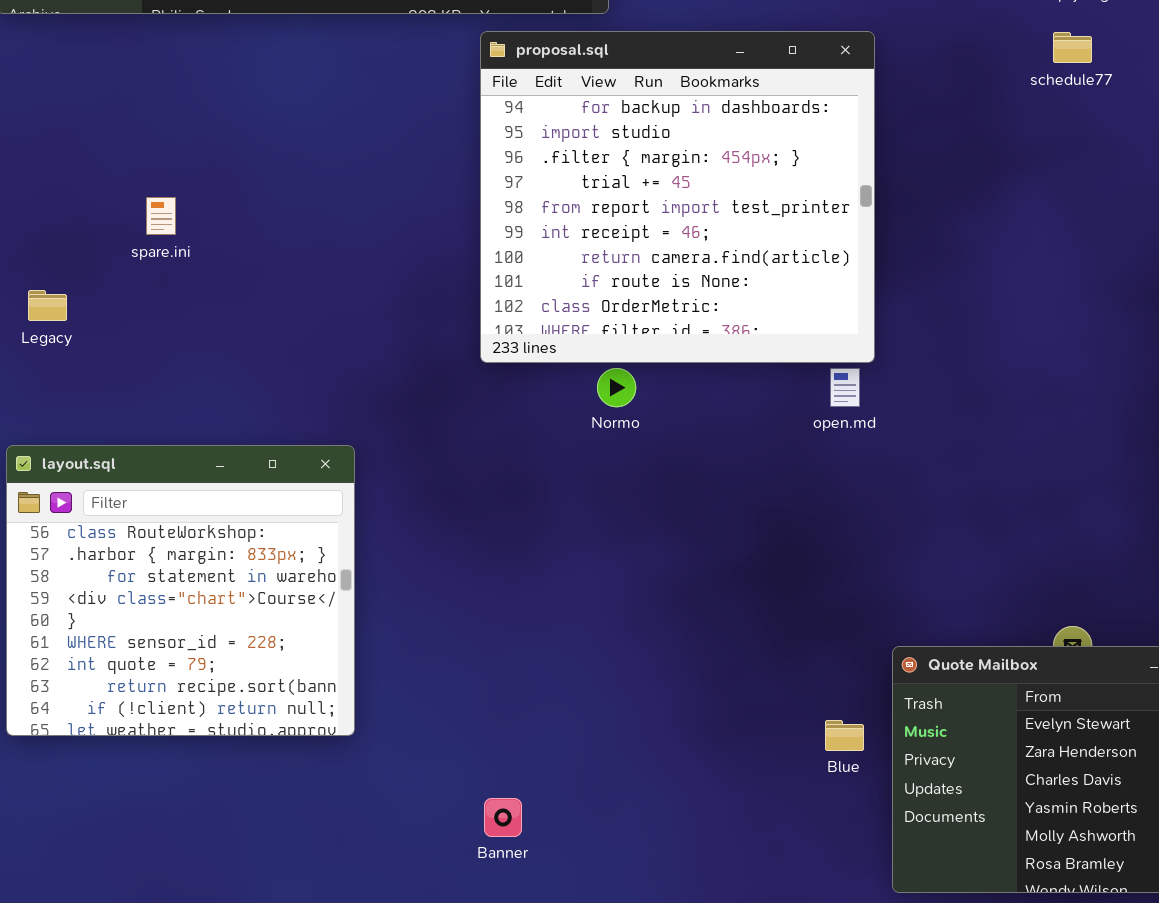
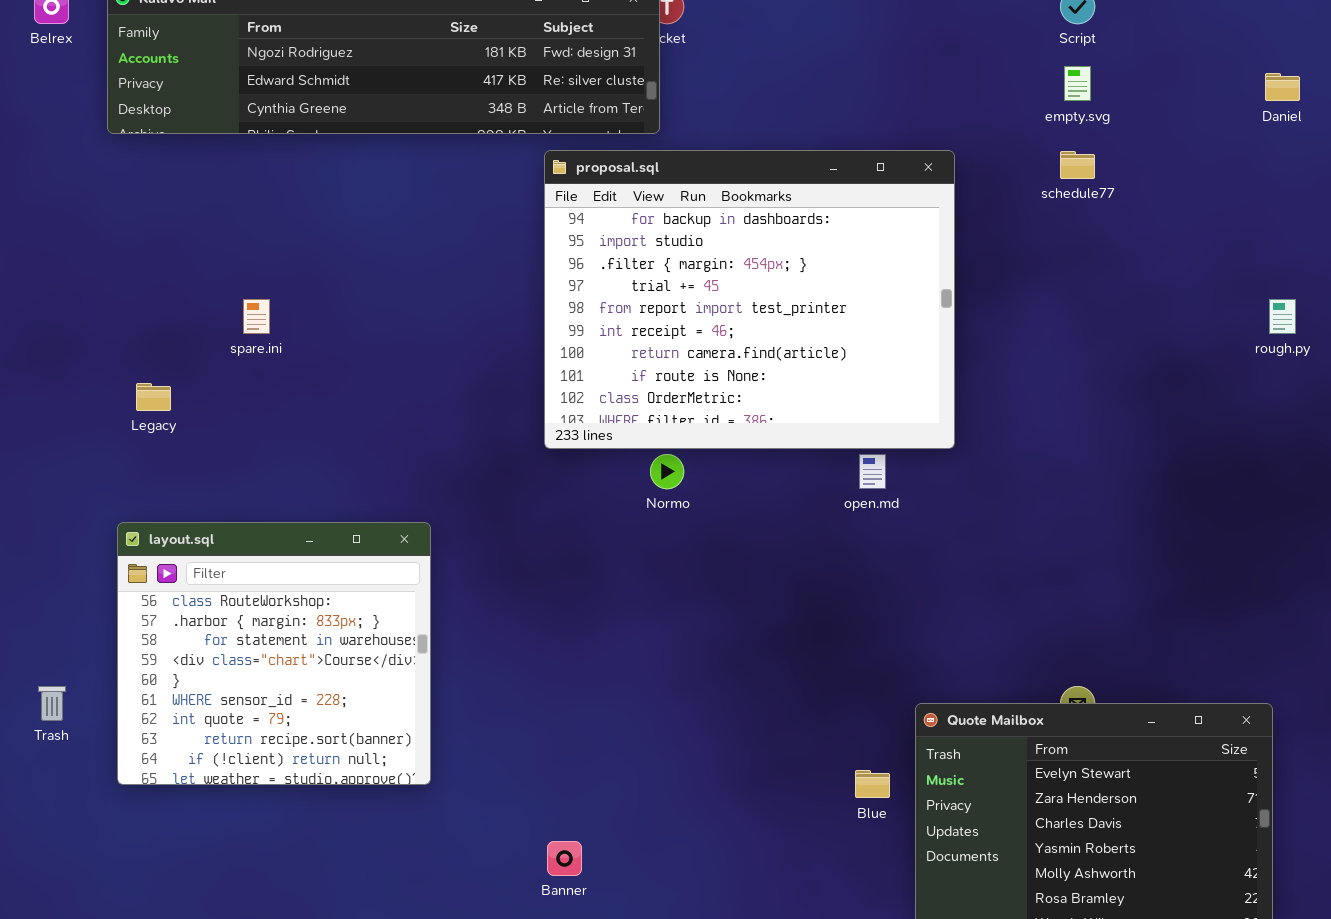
proposal.sql: [480,31,875,363] -> [544,150,955,449], resized

